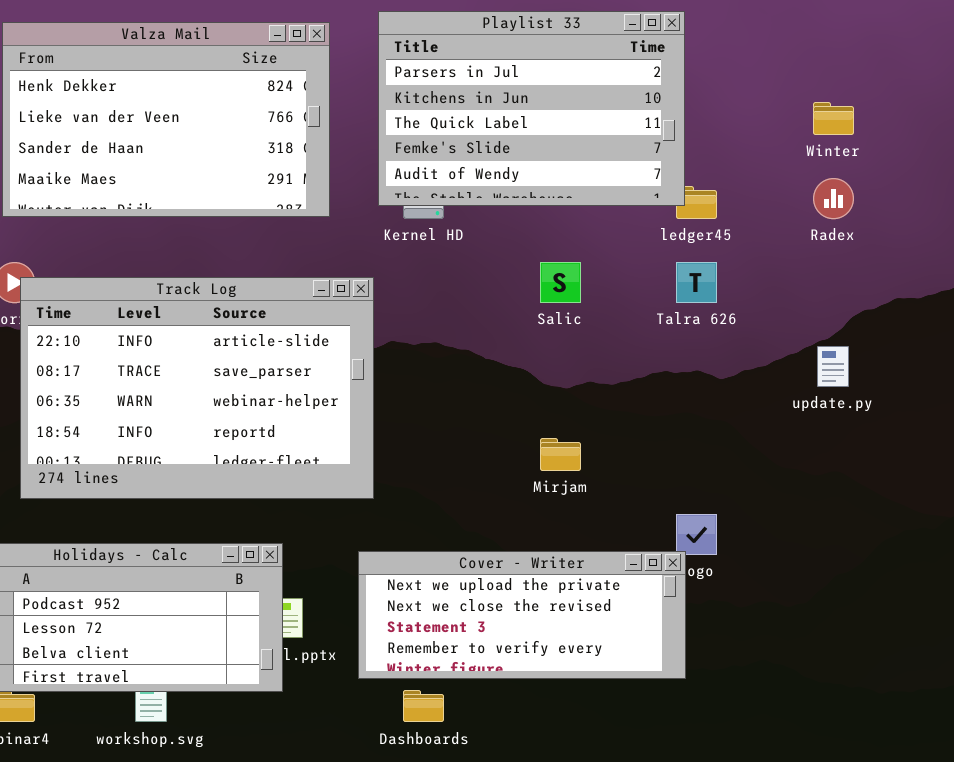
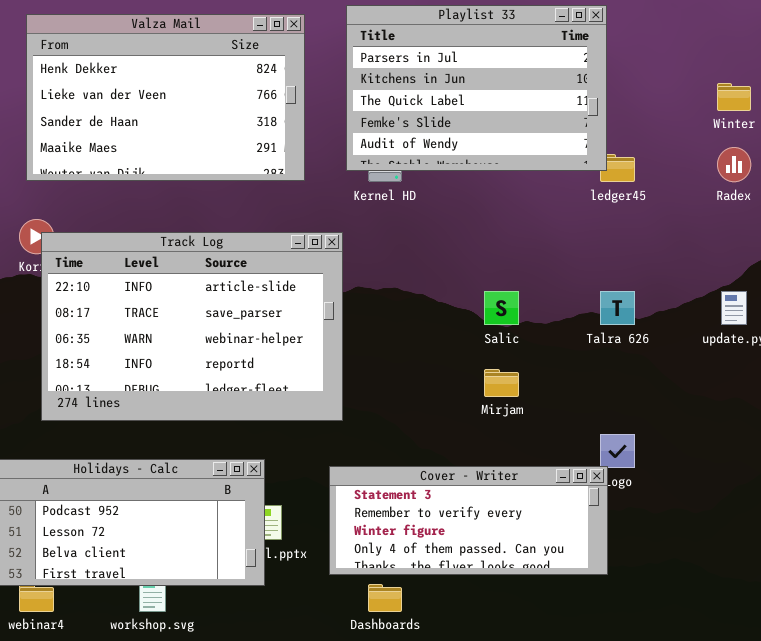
Salic: [540,262,581,303] -> [484,291,519,325], moved
Talra 626: [676,262,717,303] -> [600,291,635,325], moved
Cover - Writer: [358,551,686,679] -> [329,466,608,575], scrolled down 2 rows

